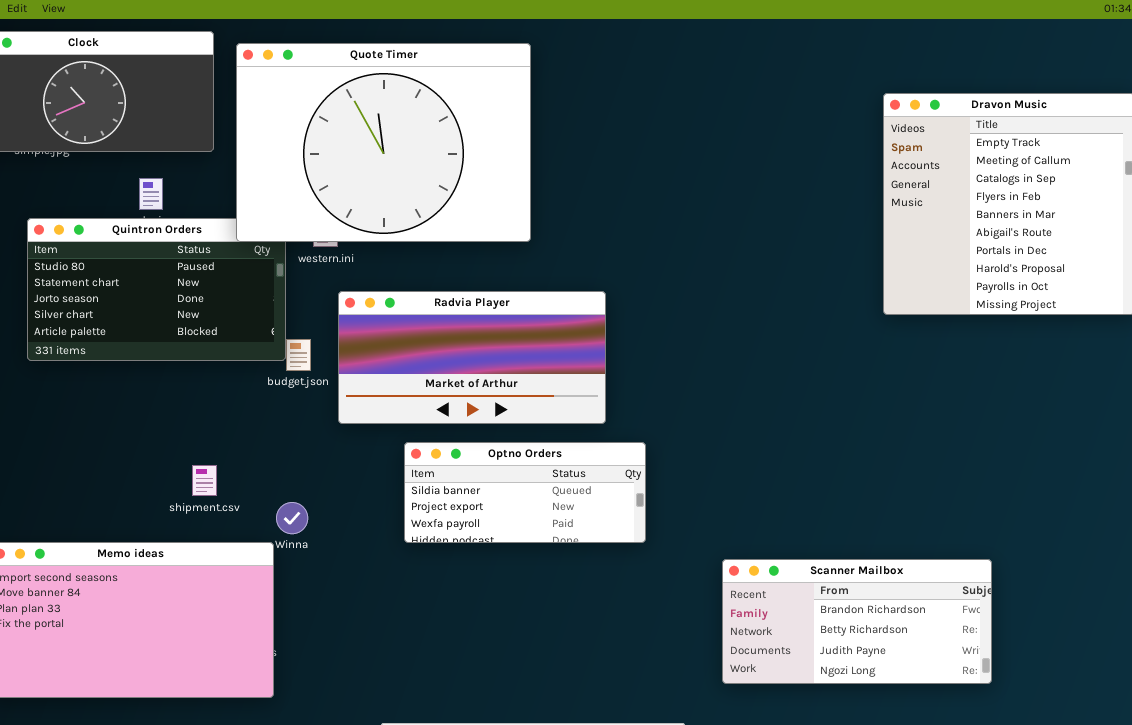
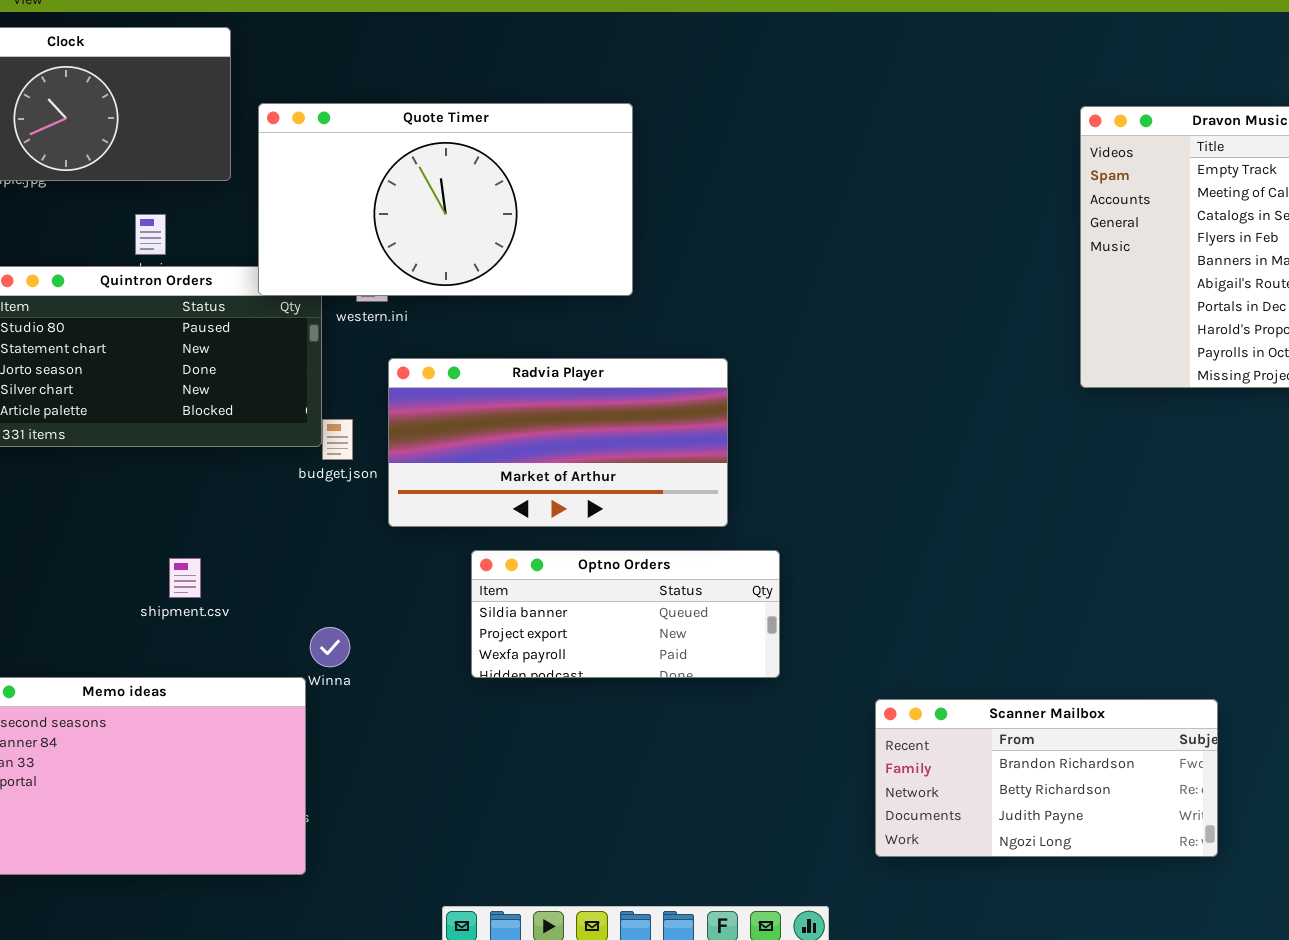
Quote Timer: [236,43,531,242] -> [258,103,633,296], resized
shipment.csv: [192,465,217,496] -> [169,558,201,598], moved

